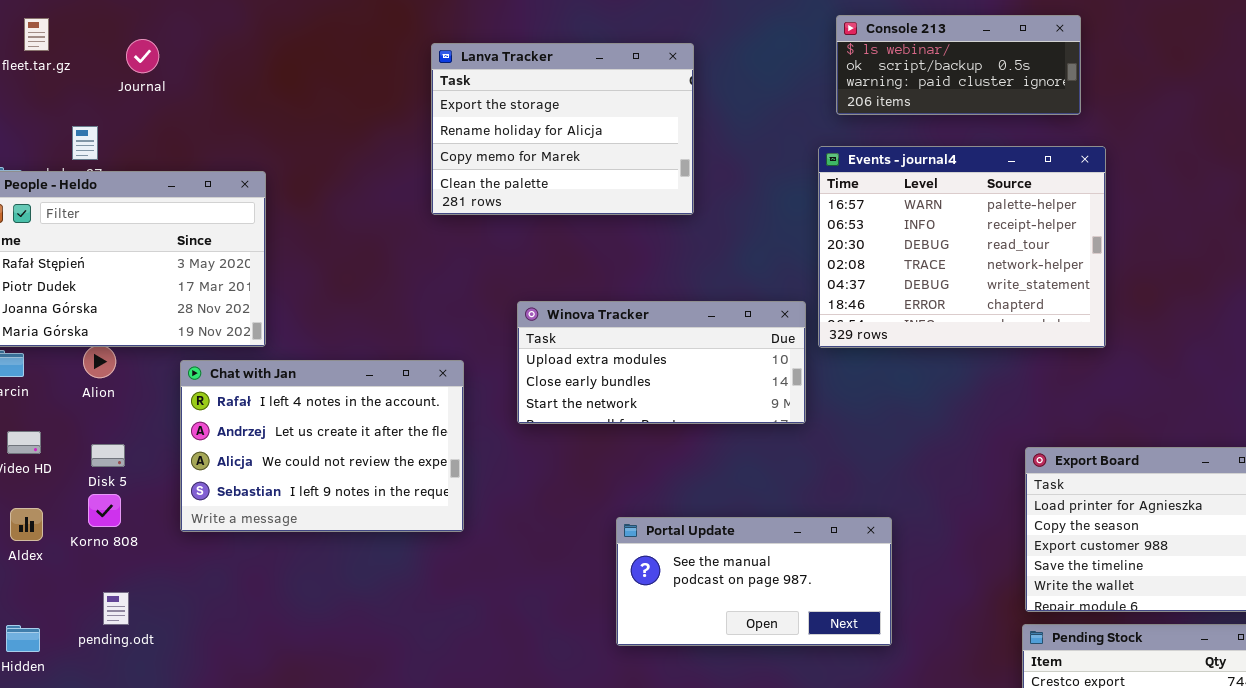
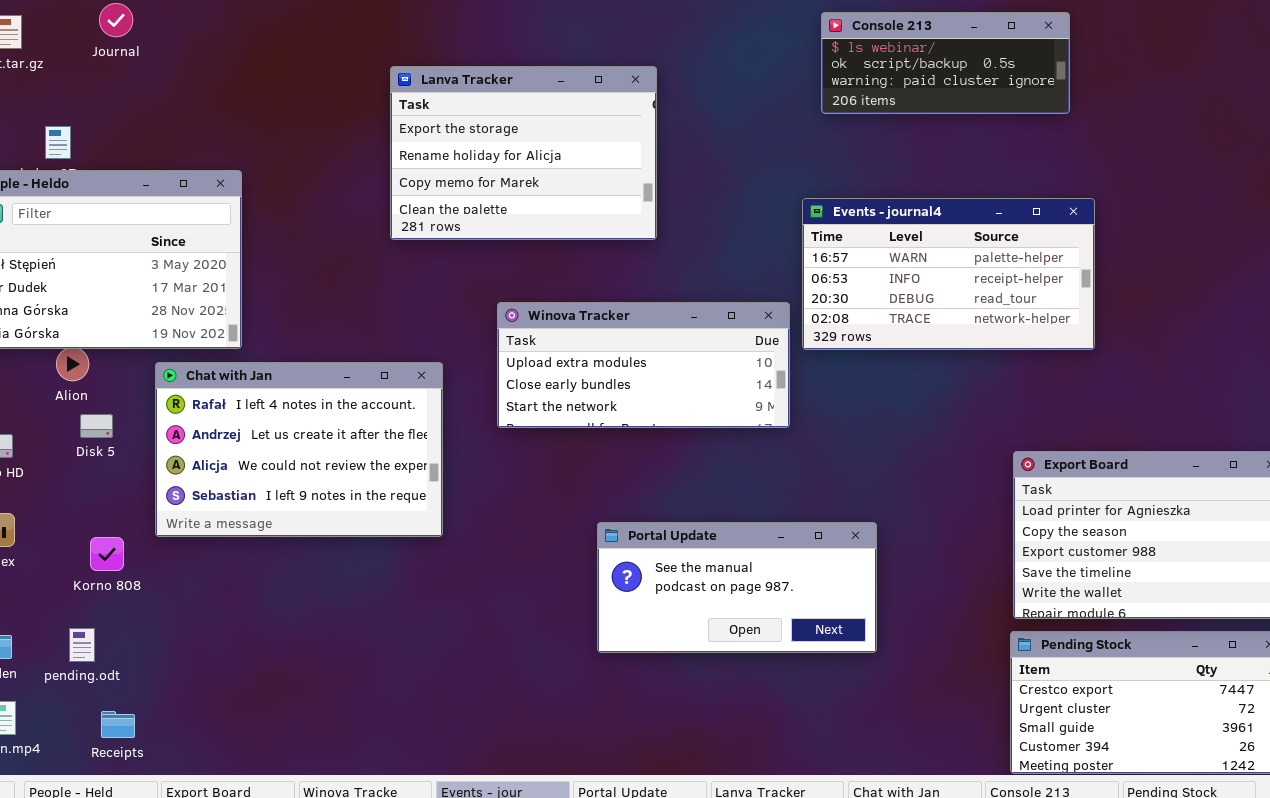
Journal: [126,39,159,73] -> [99,3,133,37], moved
Lanva Tracker: [431,43,694,215] -> [390,66,657,240], moved
Events - journal4: [818,146,1106,348] -> [802,198,1095,350], resized
Disk 5: [91,444,125,467] -> [80,414,113,438], moved
Korno 808: [88,494,121,527] -> [90,537,124,571], moved
pending.odt: [103,592,129,625] -> [69,628,95,662], moved

